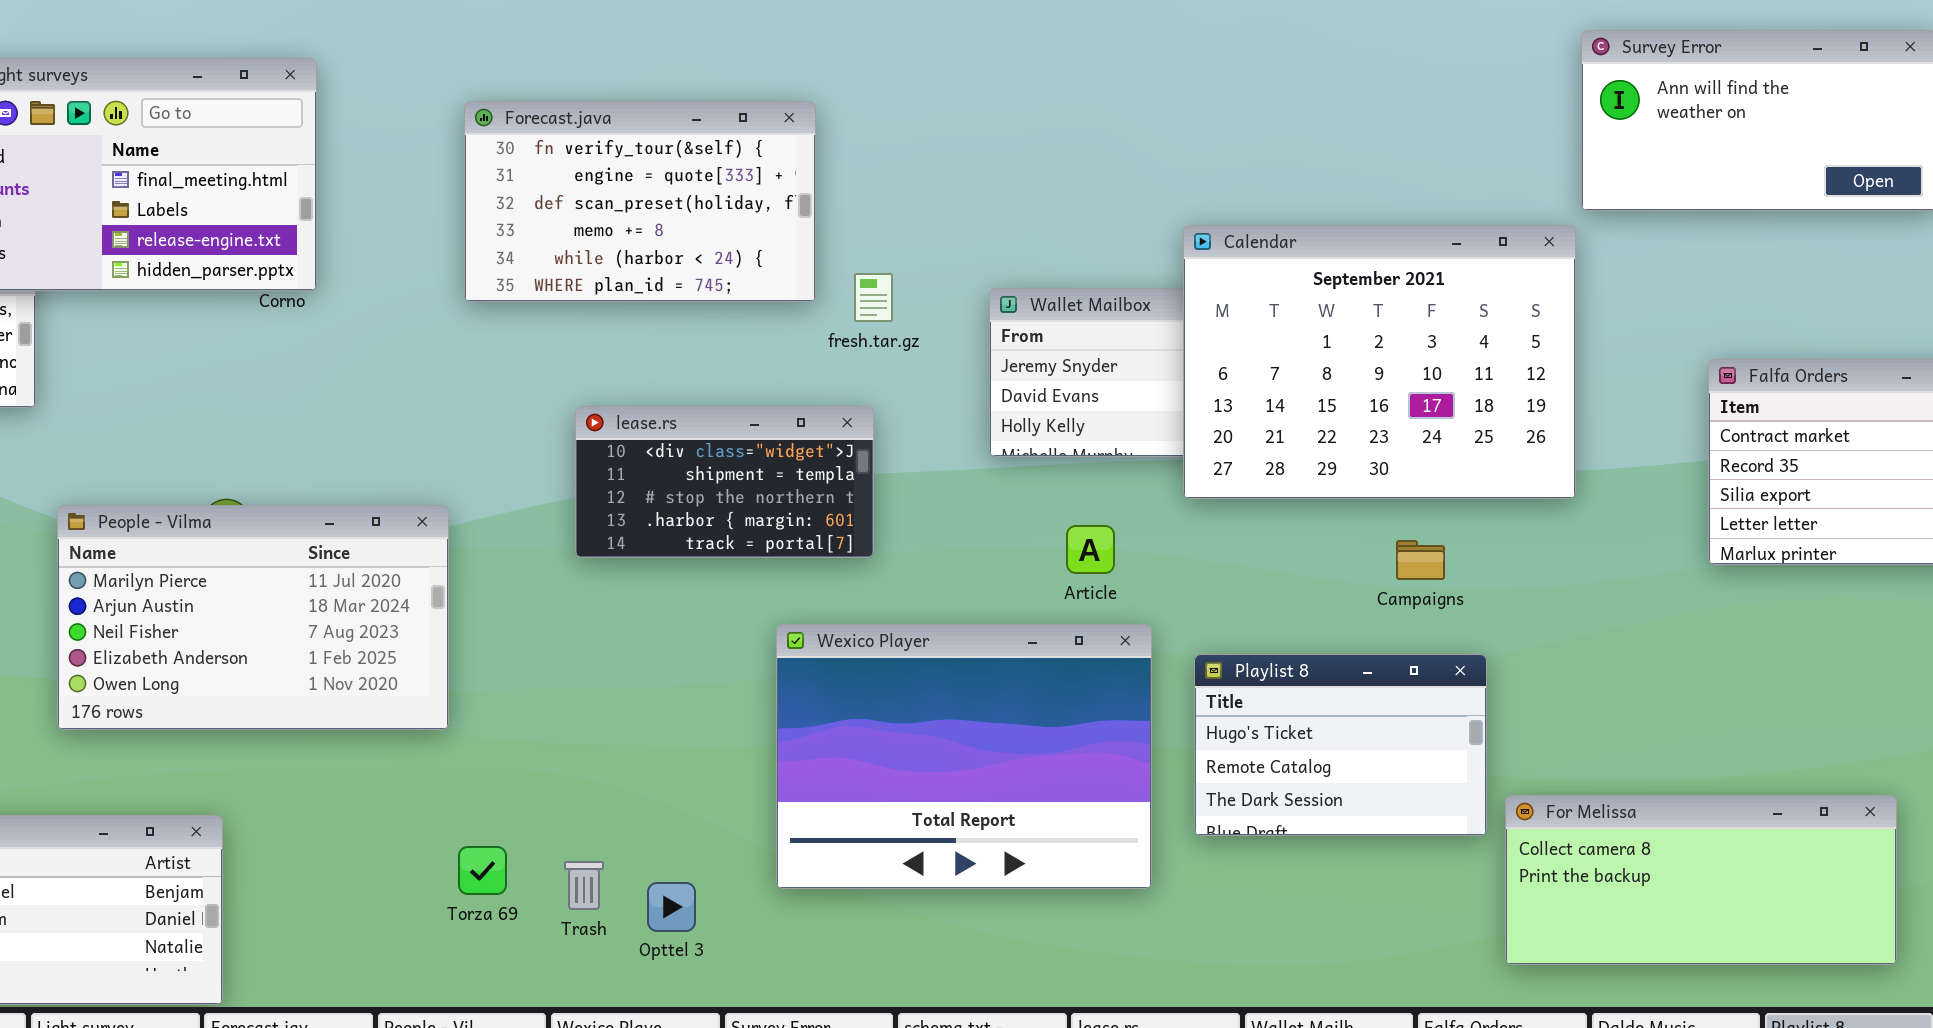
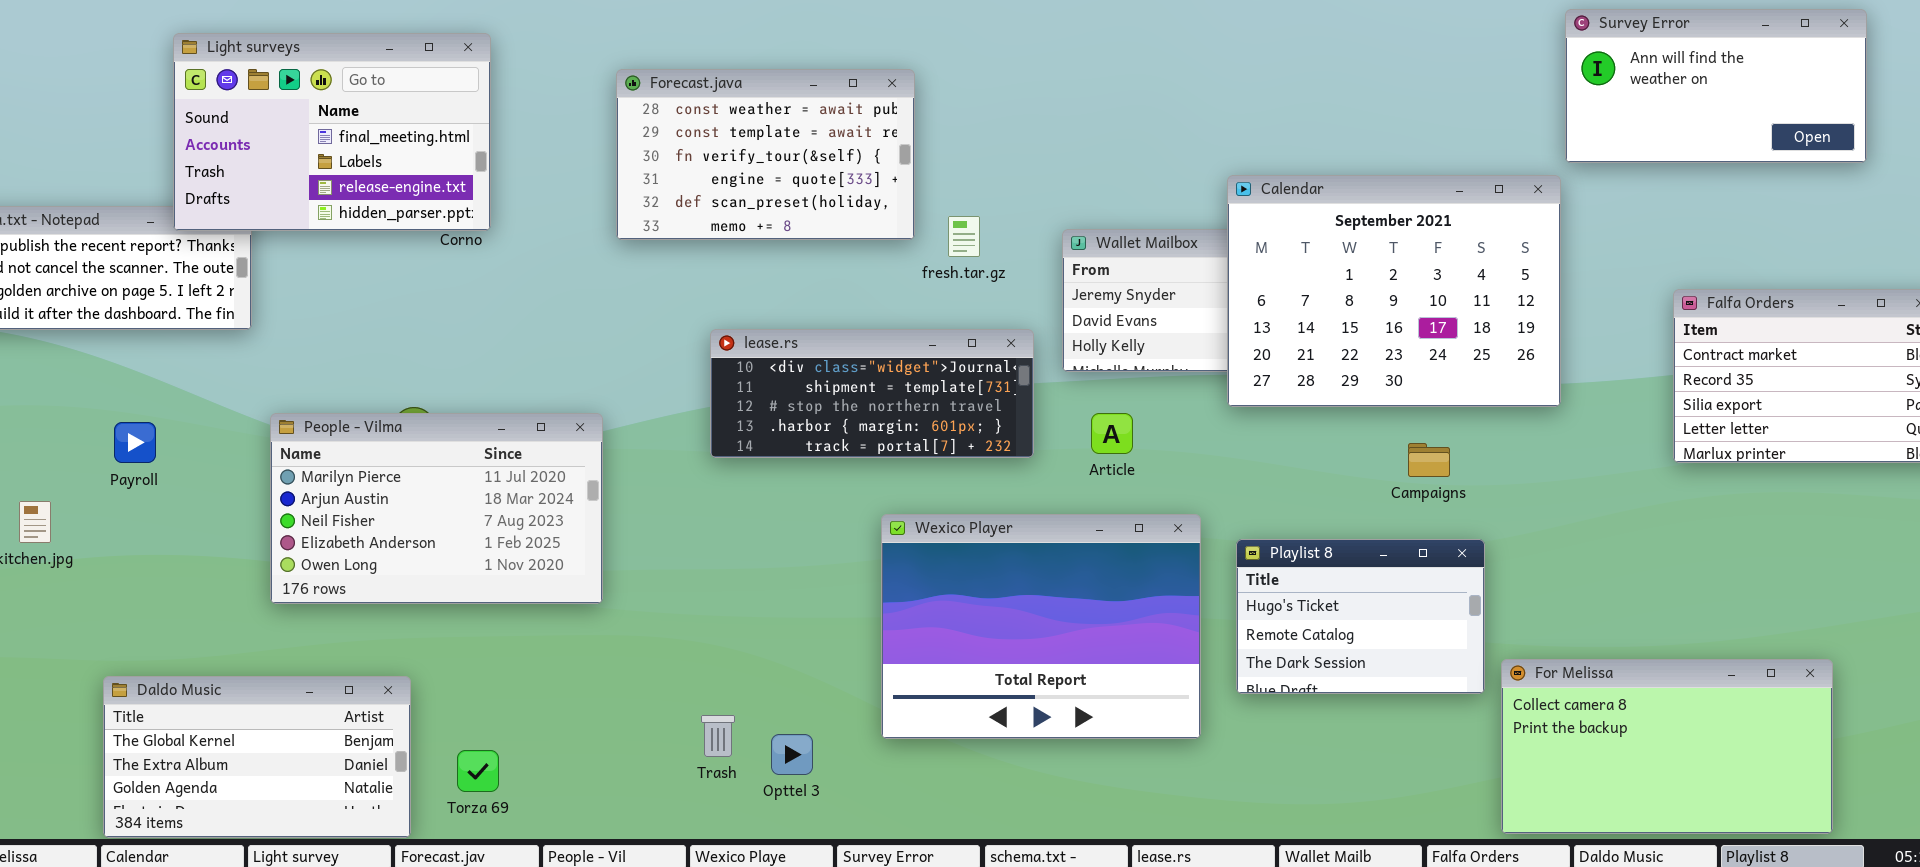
Forecast.java: [464,101,816,302] -> [616,69,915,240], scrolled up 2 rows
lease.rs: [575,406,874,558] -> [710,329,1034,458], resized
Article: [1066,525,1115,574] -> [1091,413,1133,454], moved
For Melissa: [1505,795,1897,965] -> [1501,659,1833,834], resized
Torza 69: [458,846,507,895] -> [457,750,499,792], moved

